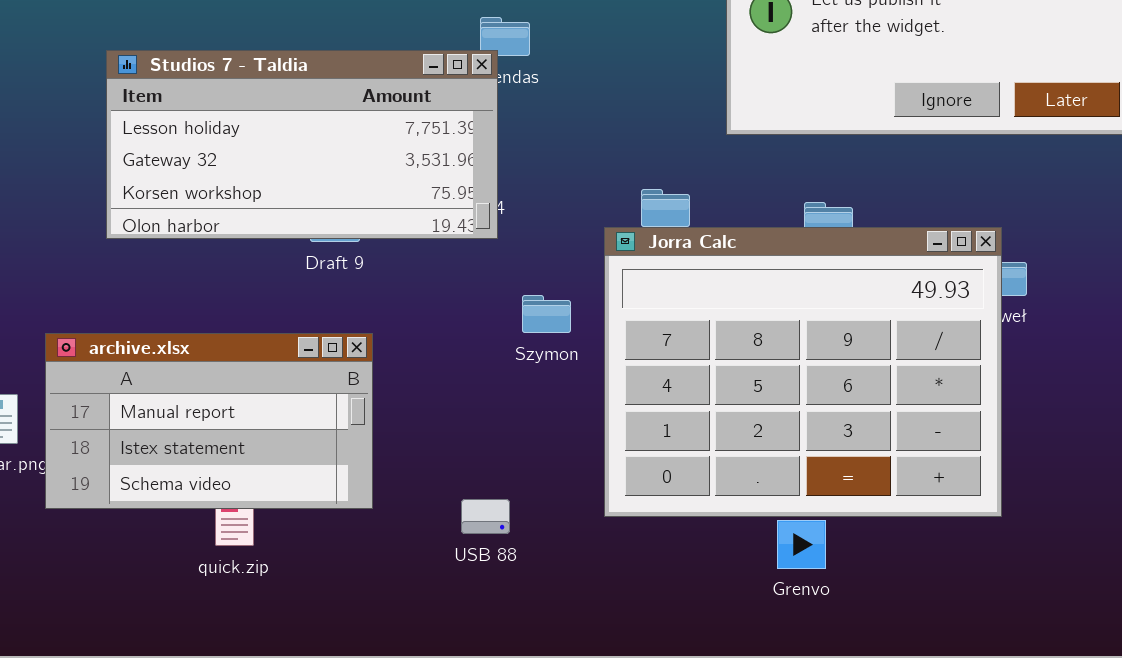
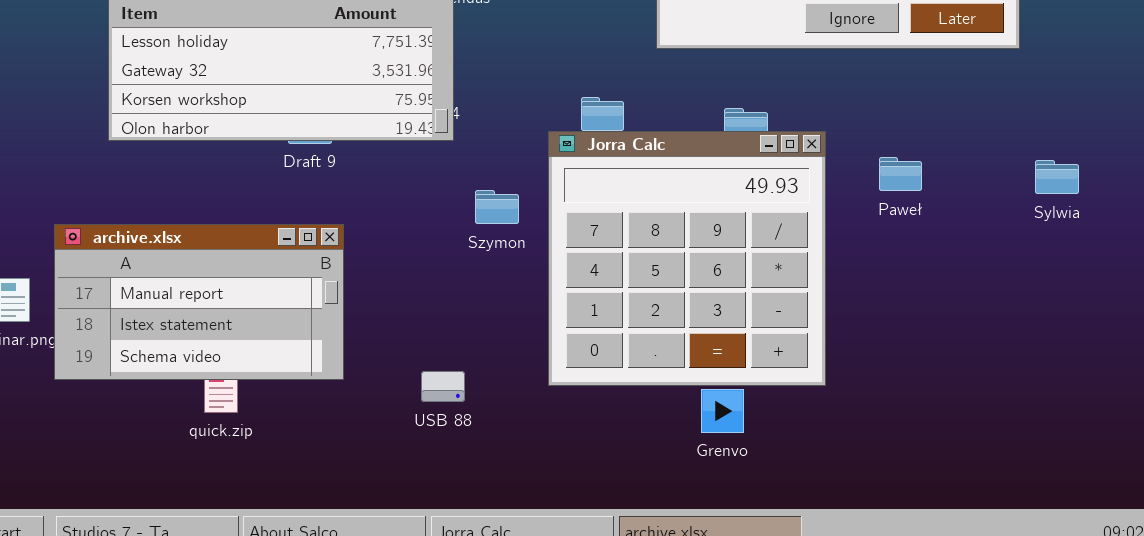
Jorra Calc: [604,227,1002,517] -> [548,131,826,386], resized

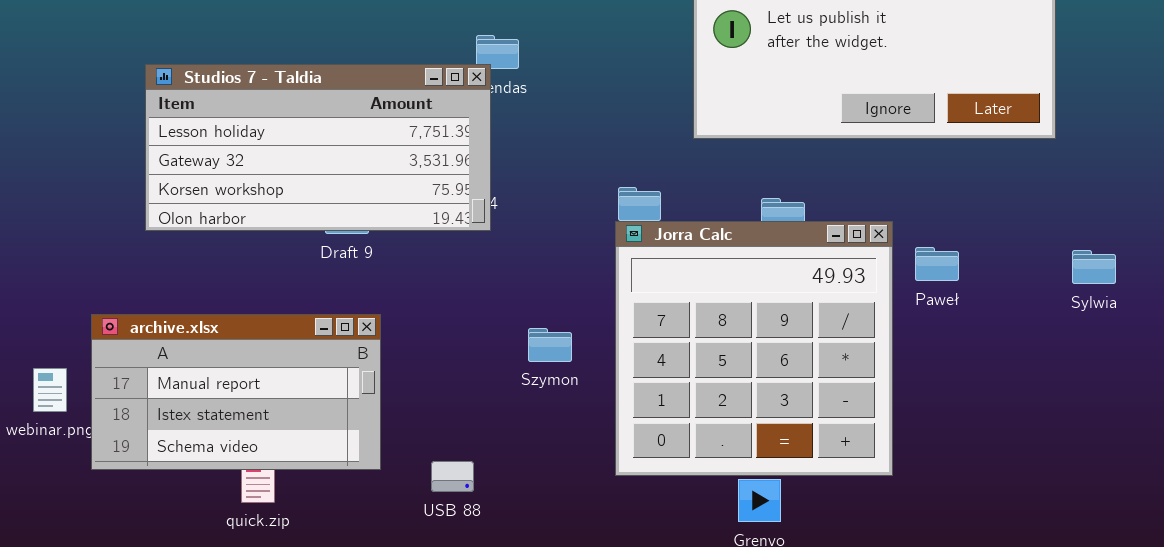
Jorra Calc: [548,131,826,386] -> [615,221,893,476], moved
Szymon: [475,190,519,224] -> [528,328,572,362], moved
USB 88: [421,371,465,402] -> [431,461,474,492], moved

